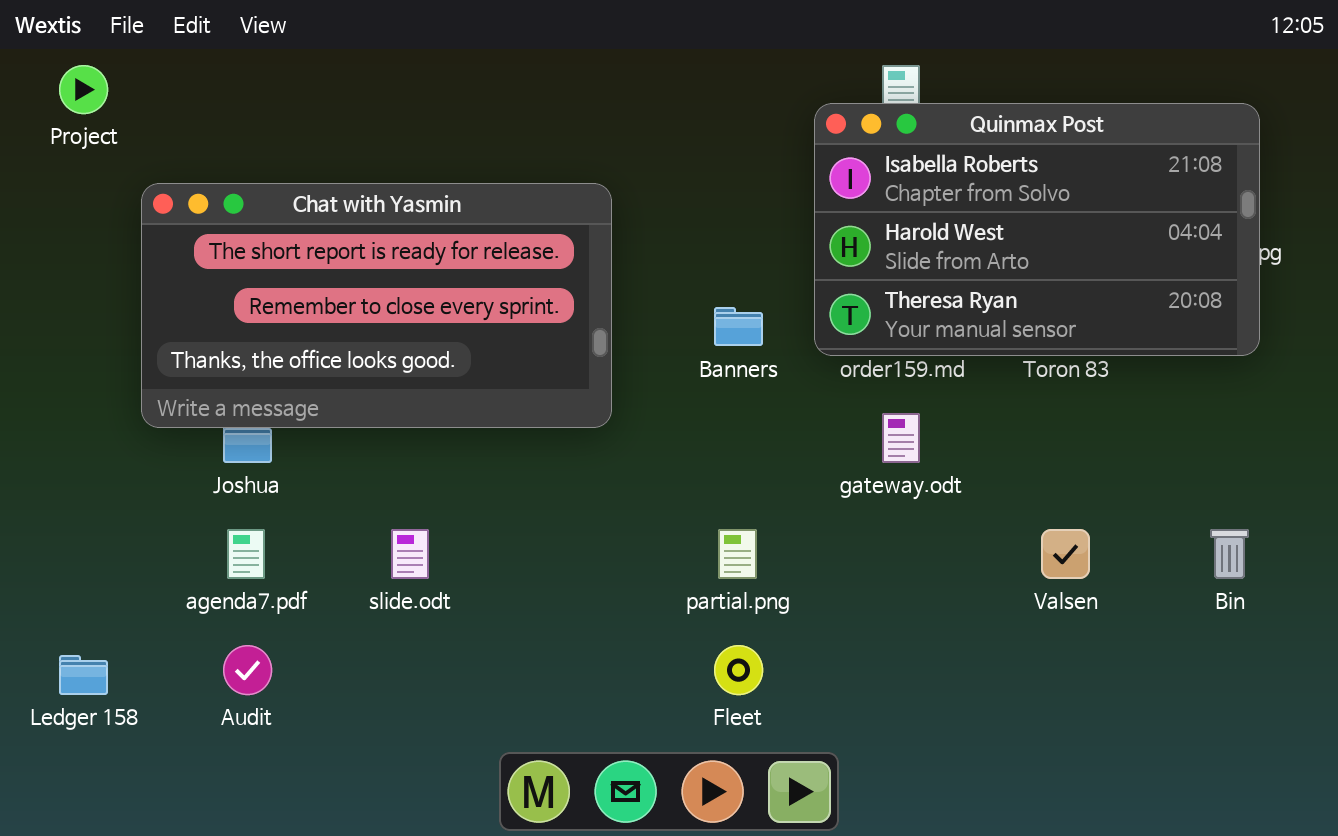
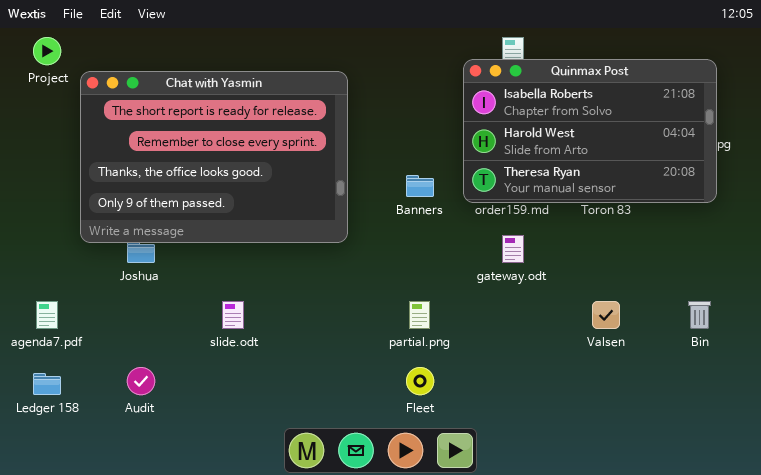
Chat with Yasmin: [141,183,612,428] -> [80,71,348,243], resized
agenda7.pdf: [227,529,265,579] -> [36,301,58,329], moved

